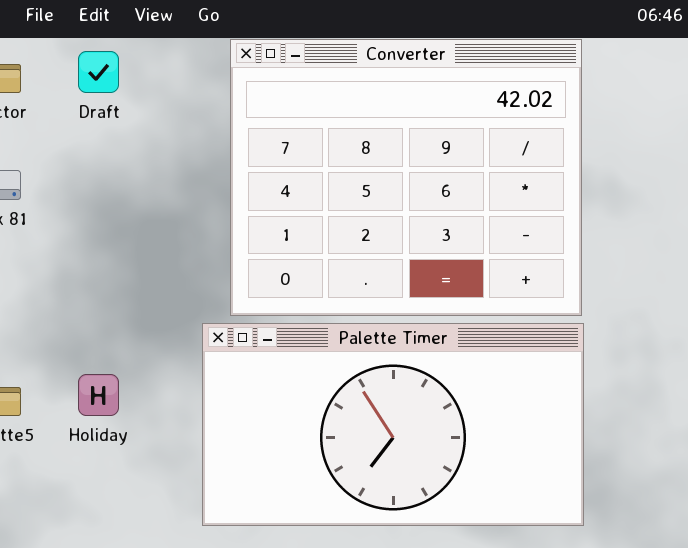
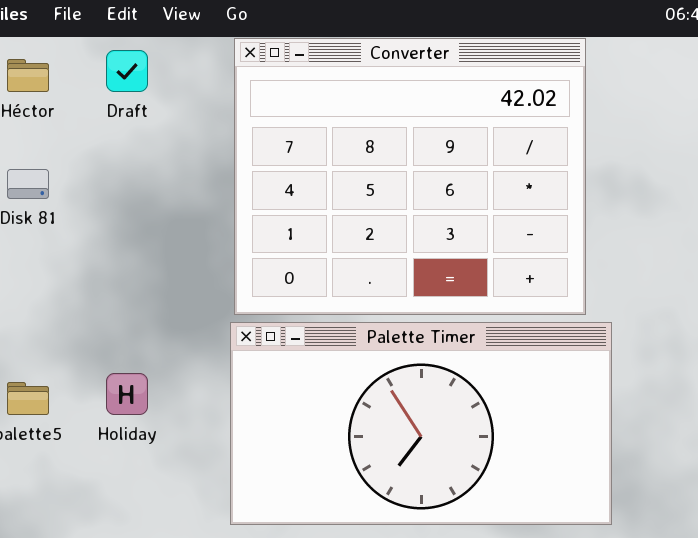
Converter: [230,39,582,316] -> [234,38,586,315], moved

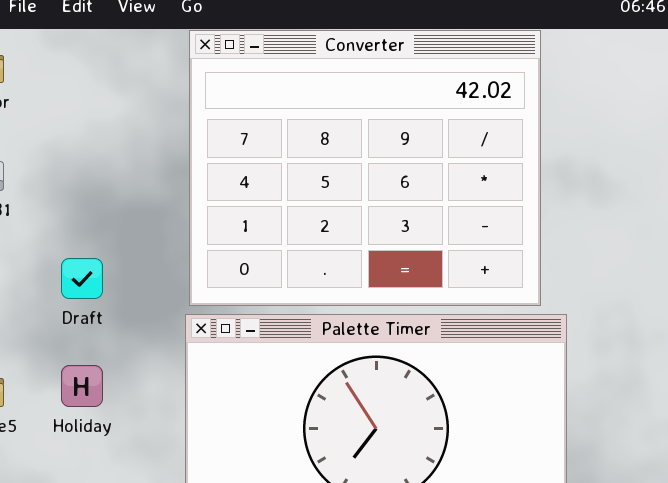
Draft: [106,50,148,92] -> [61,258,103,299], moved

